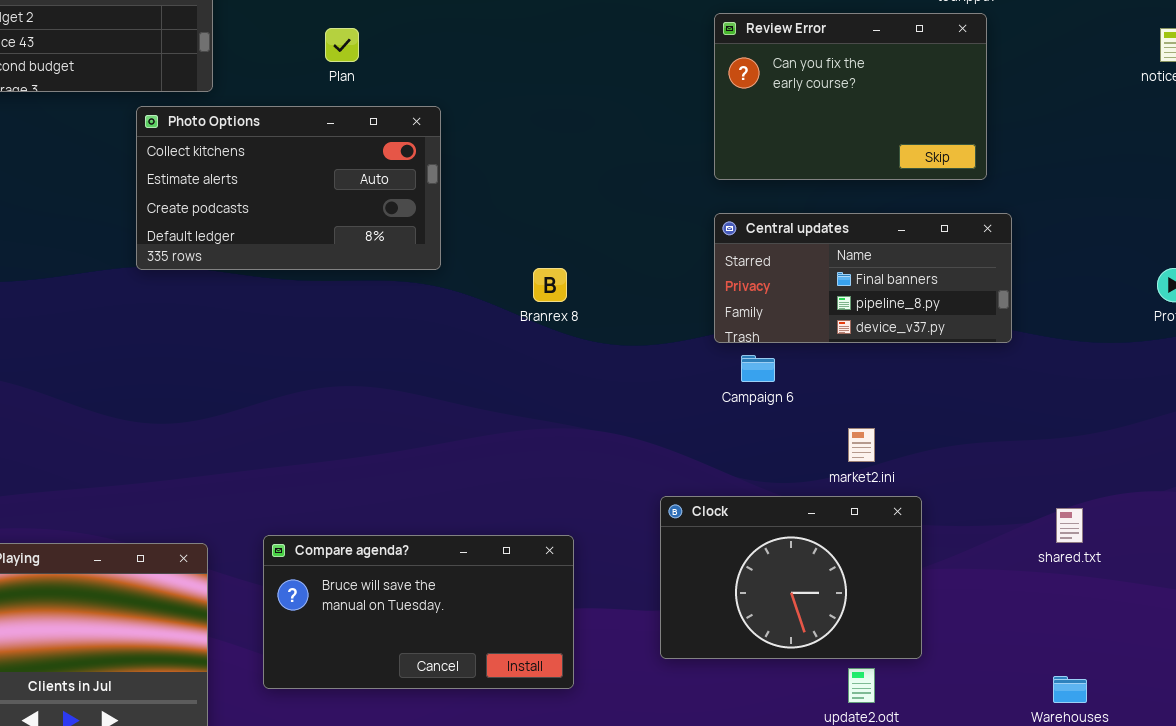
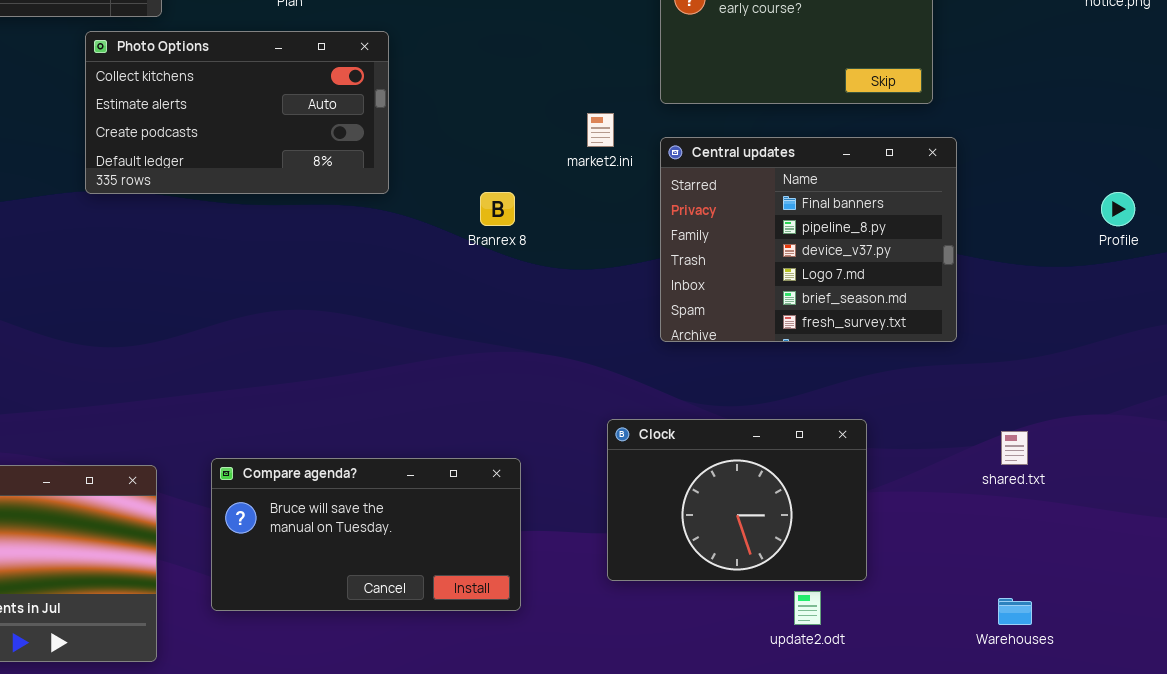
Central updates: [714,213,1012,343] -> [660,137,957,342], resized
market2.ini: [848,428,875,462] -> [587,113,614,147], moved

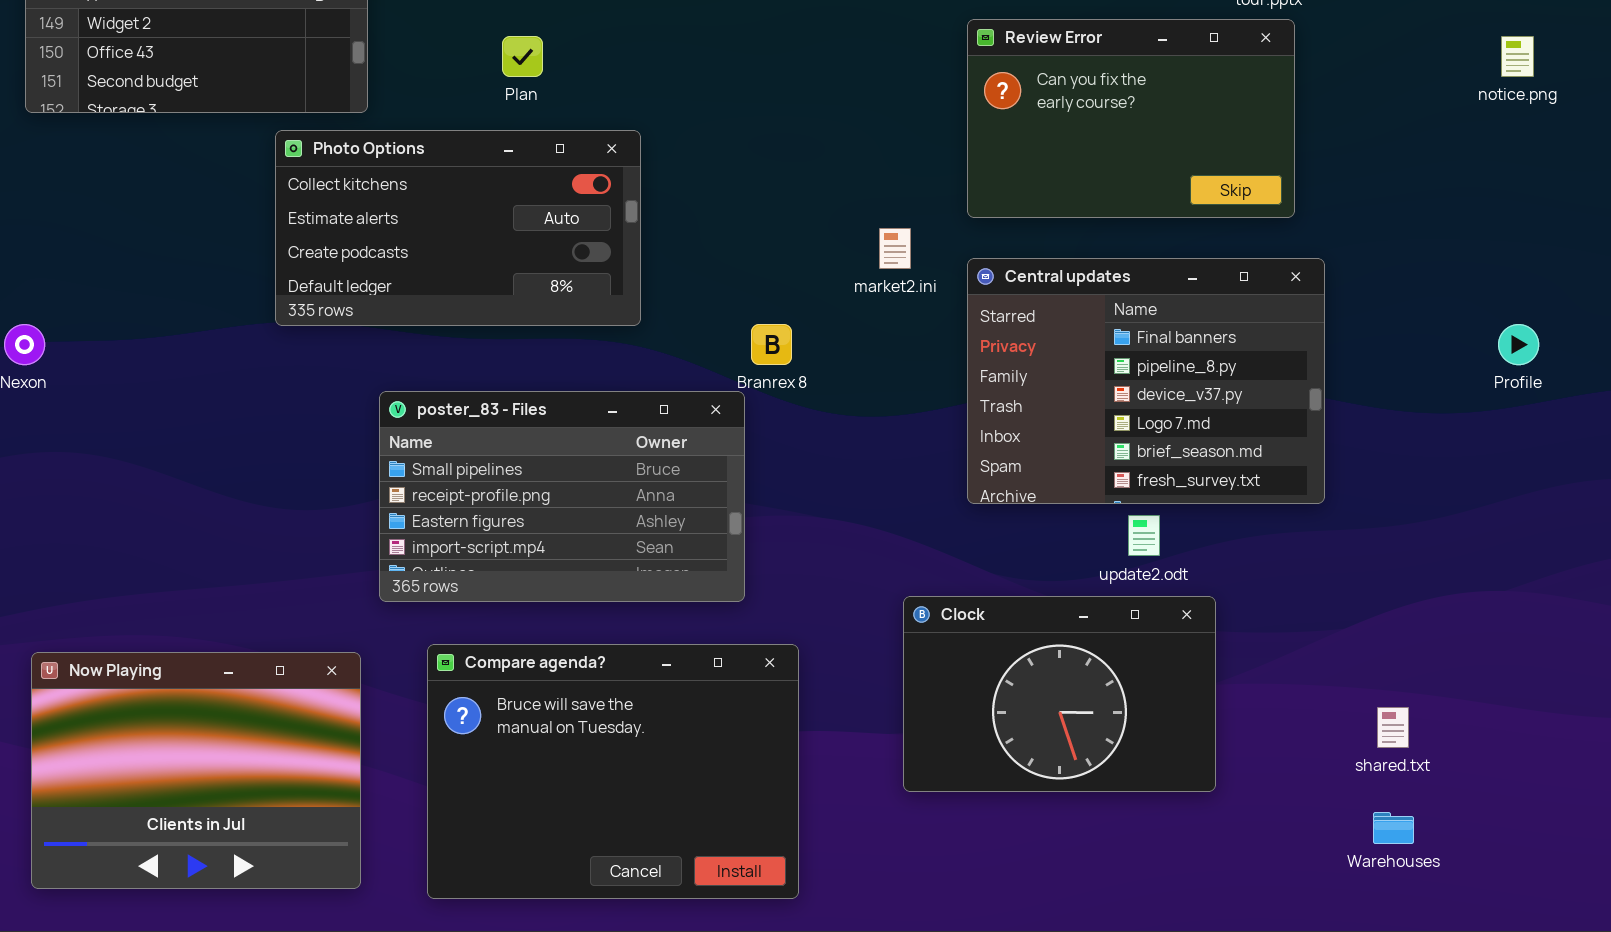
poster_83 - Files: none -> [379,391,745,602], opened
shared.txt: [1001,431,1028,465] -> [1377,707,1409,748], moved
Compare agenda?: [211,458,521,611] -> [427,644,799,899], resized
update2.odt: [794,591,821,625] -> [1128,515,1160,556], moved

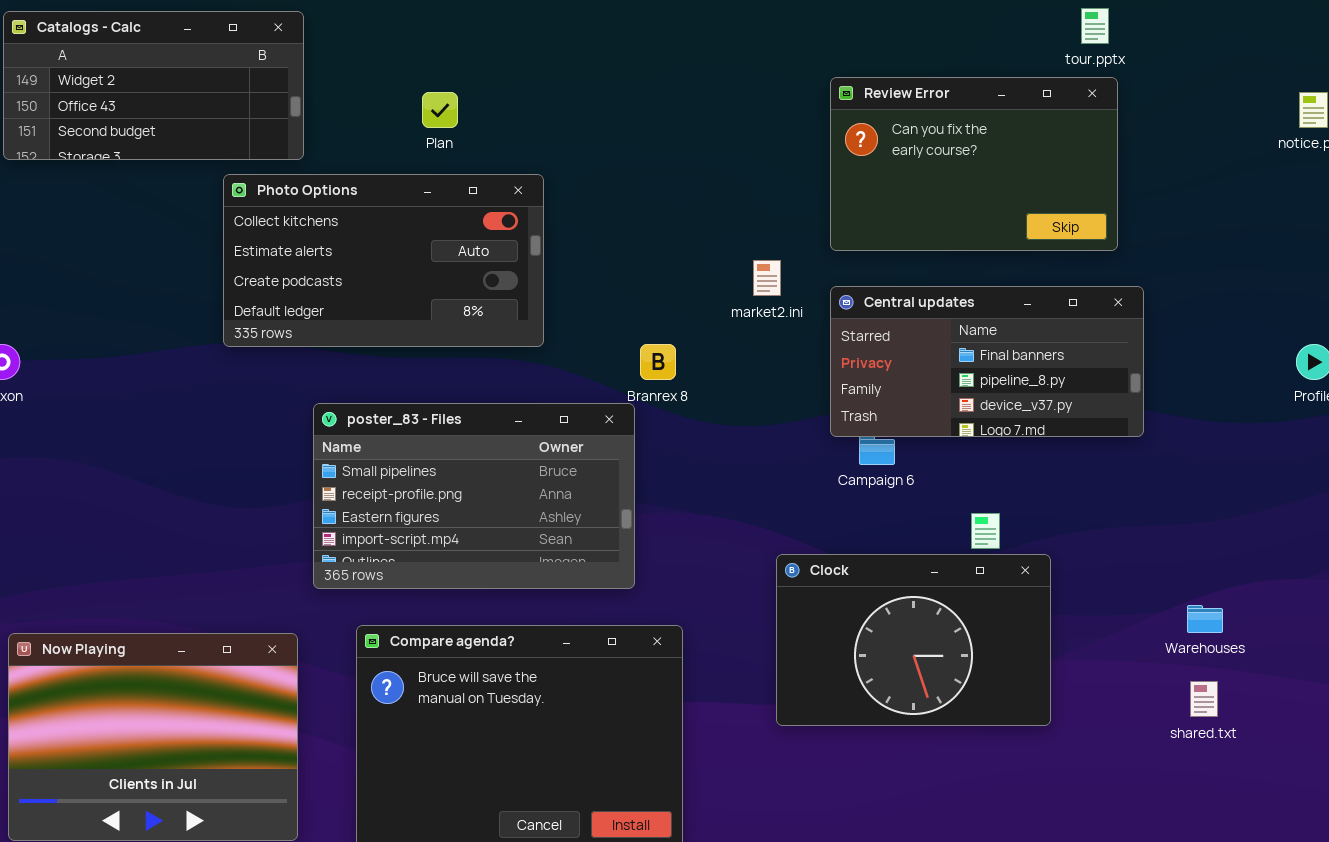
Central updates: [967,258,1325,504] -> [830,286,1144,437], resized
Clock: [903,596,1216,792] -> [776,554,1051,726], moved
Warehouses: [1373,812,1414,844] -> [1187,605,1223,633], moved

